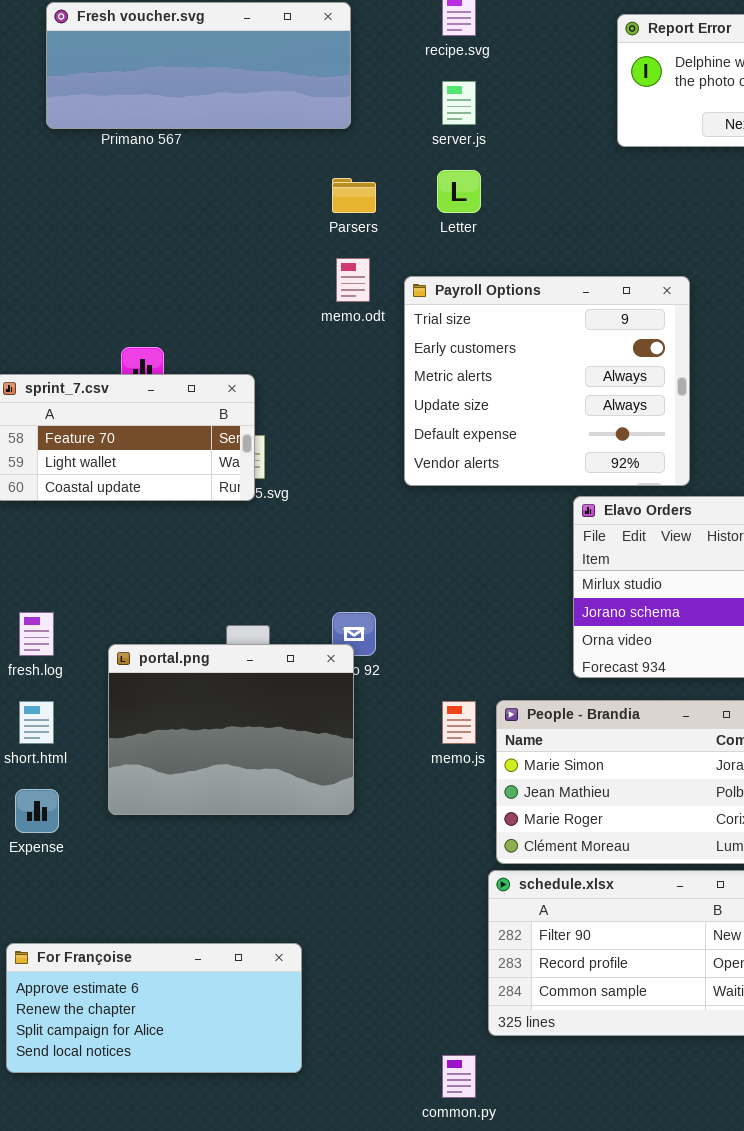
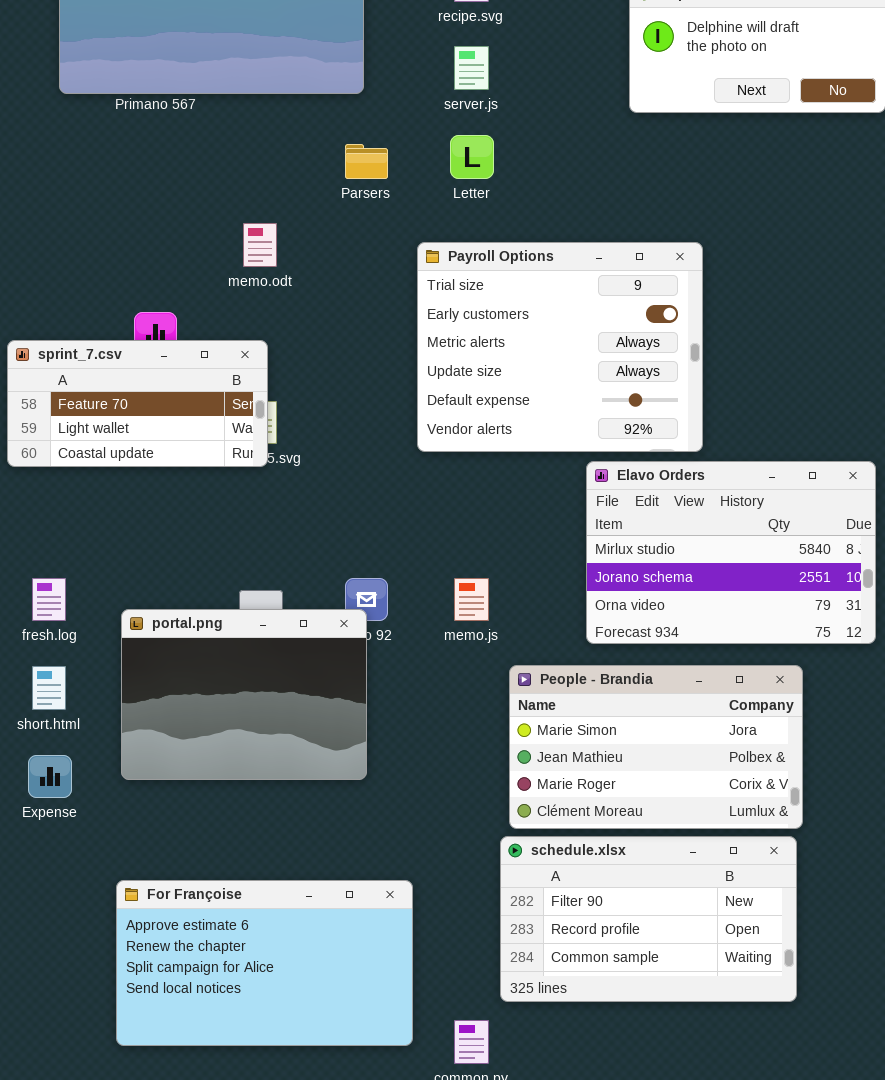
memo.odt: [336,258,370,302] -> [243,223,277,267], moved
memo.js: [442,701,476,744] -> [454,578,489,621], moved
For Françoise: [6,943,302,1073] -> [116,880,413,1046], moved, resized

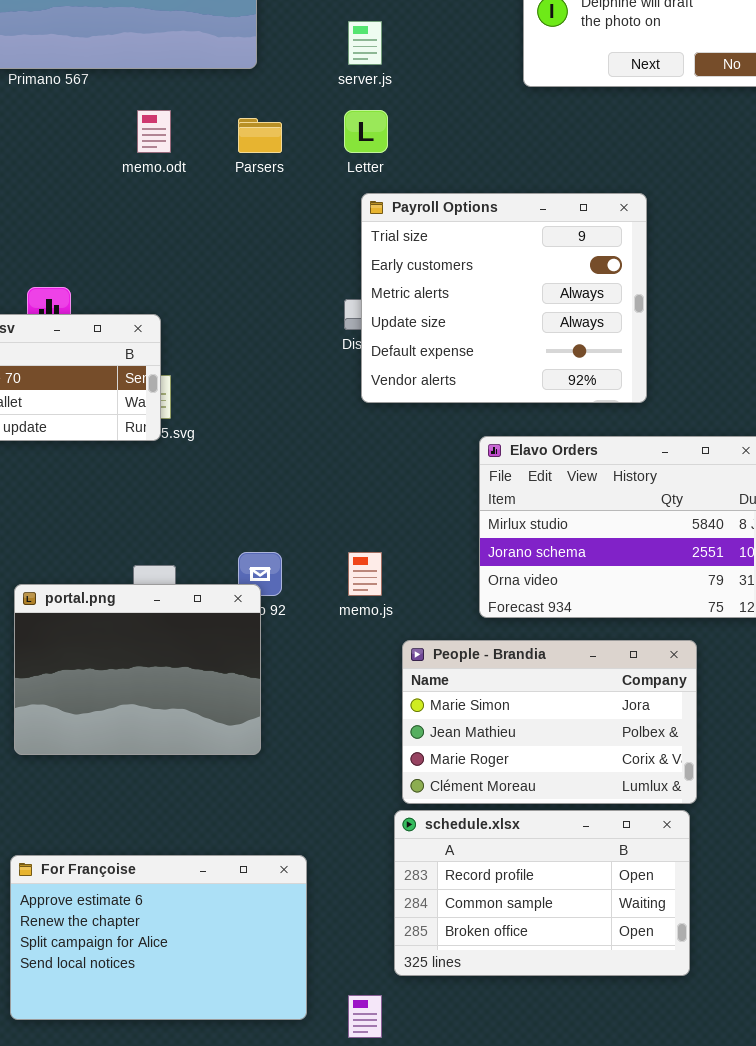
memo.odt: [243,223,277,267] -> [137,110,171,153], moved
Payroll Options: [417,242,703,452] -> [361,193,647,403], moved
schedule.xlsx: [500,836,797,1002] -> [394,810,690,976], scrolled down 1 row

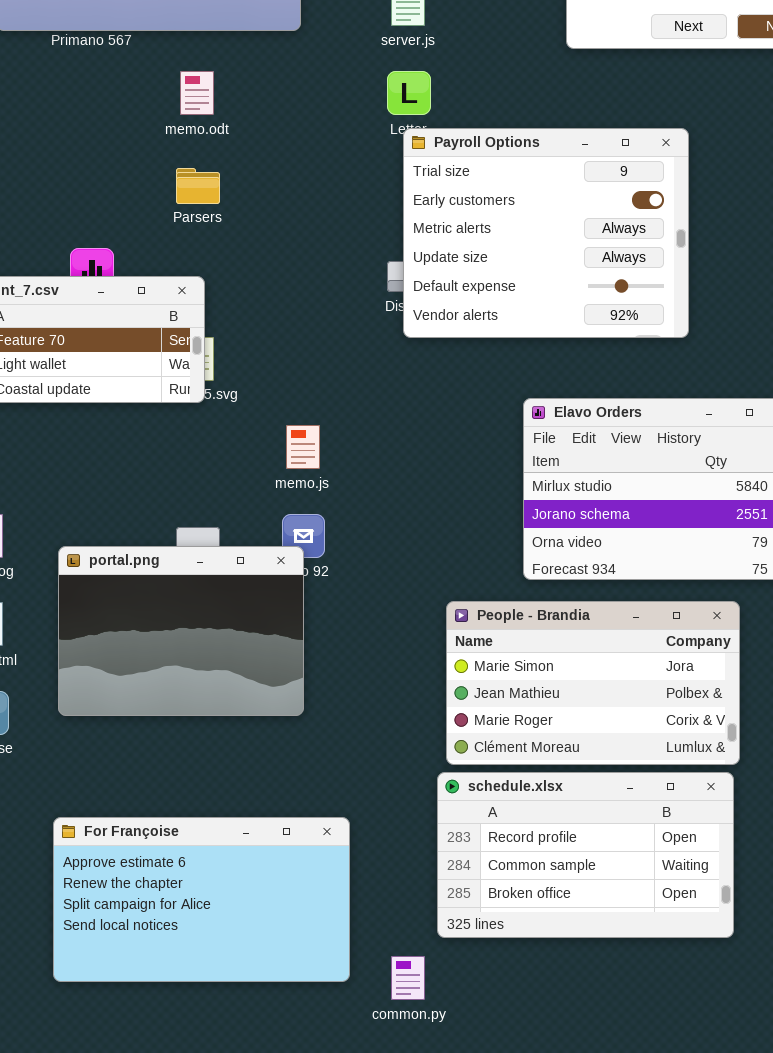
Parsers: [238,118,282,153] -> [176,168,220,204], moved
Payroll Options: [361,193,647,403] -> [403,128,689,338], moved
memo.js: [348,552,382,596] -> [286,425,320,469], moved

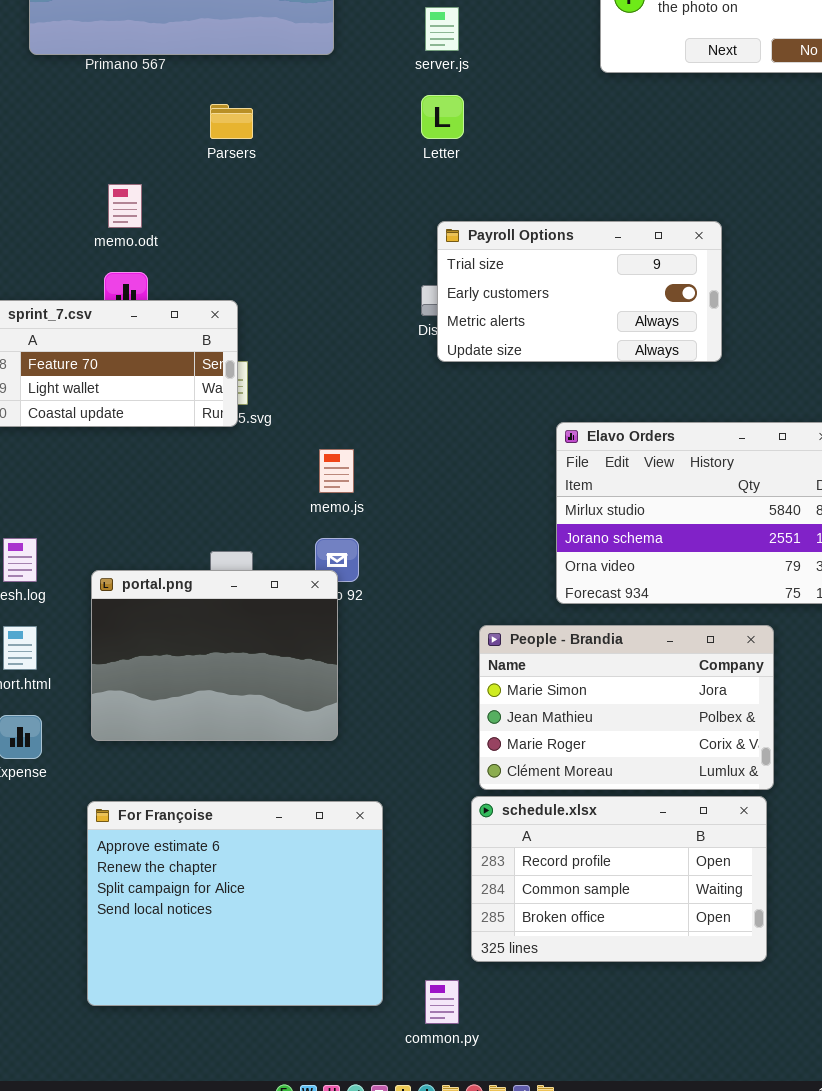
memo.odt: [180,71,214,115] -> [108,184,142,228], moved
Payroll Options: [403,128,689,338] -> [437,221,722,362], resized
Parsers: [176,168,220,204] -> [210,104,253,139], moved
For Françoise: [53,817,350,982] -> [87,801,383,1006], resized

